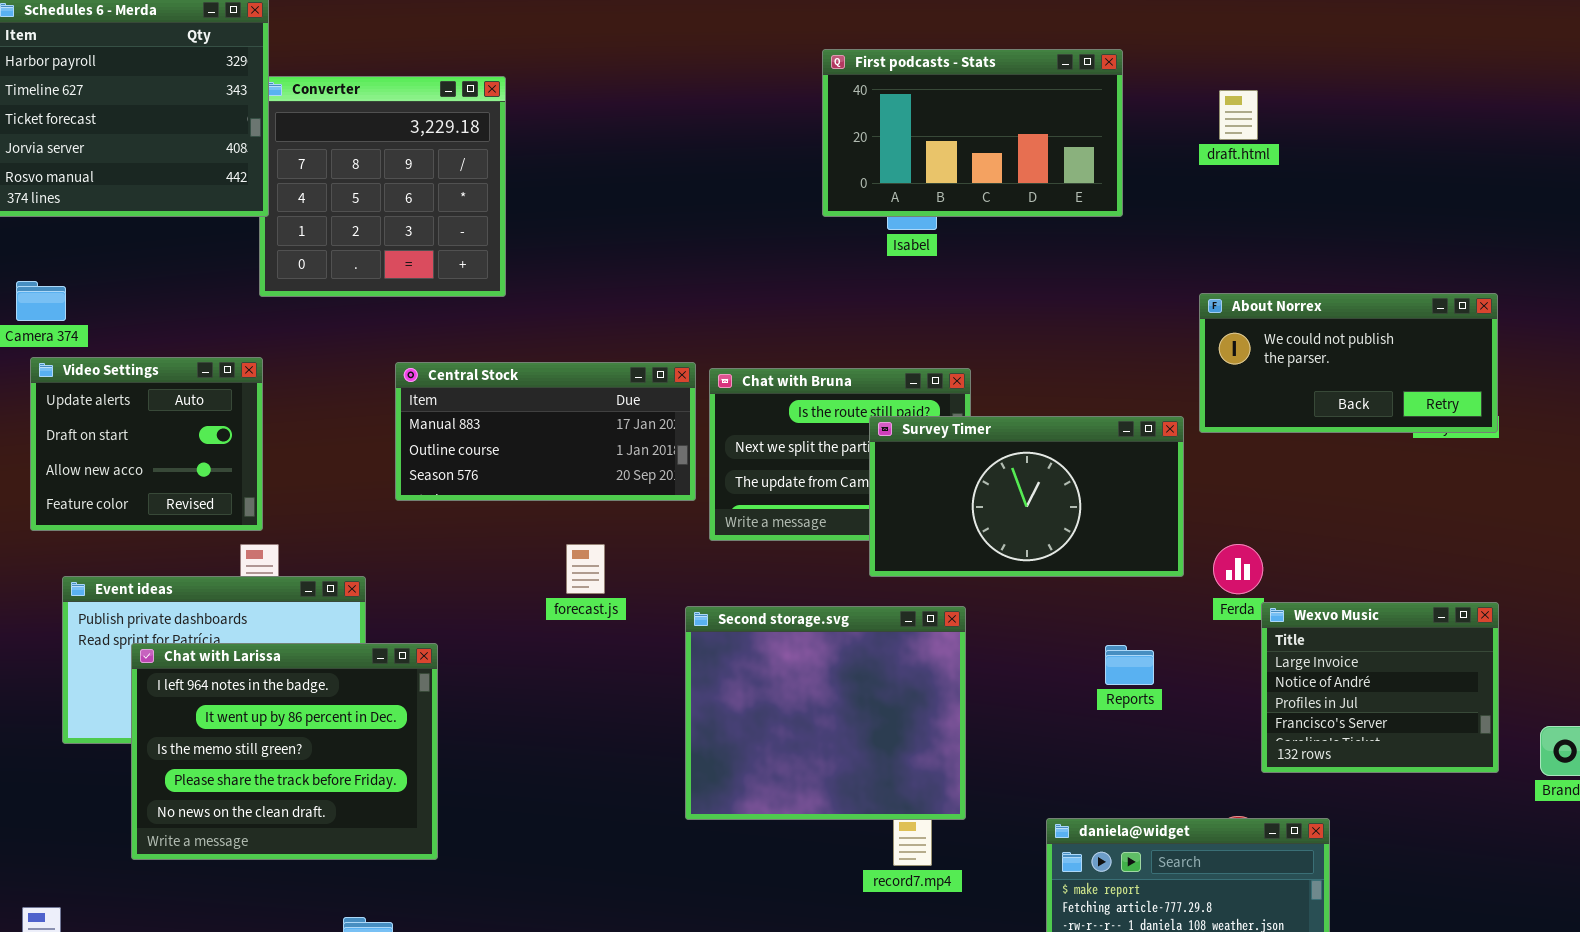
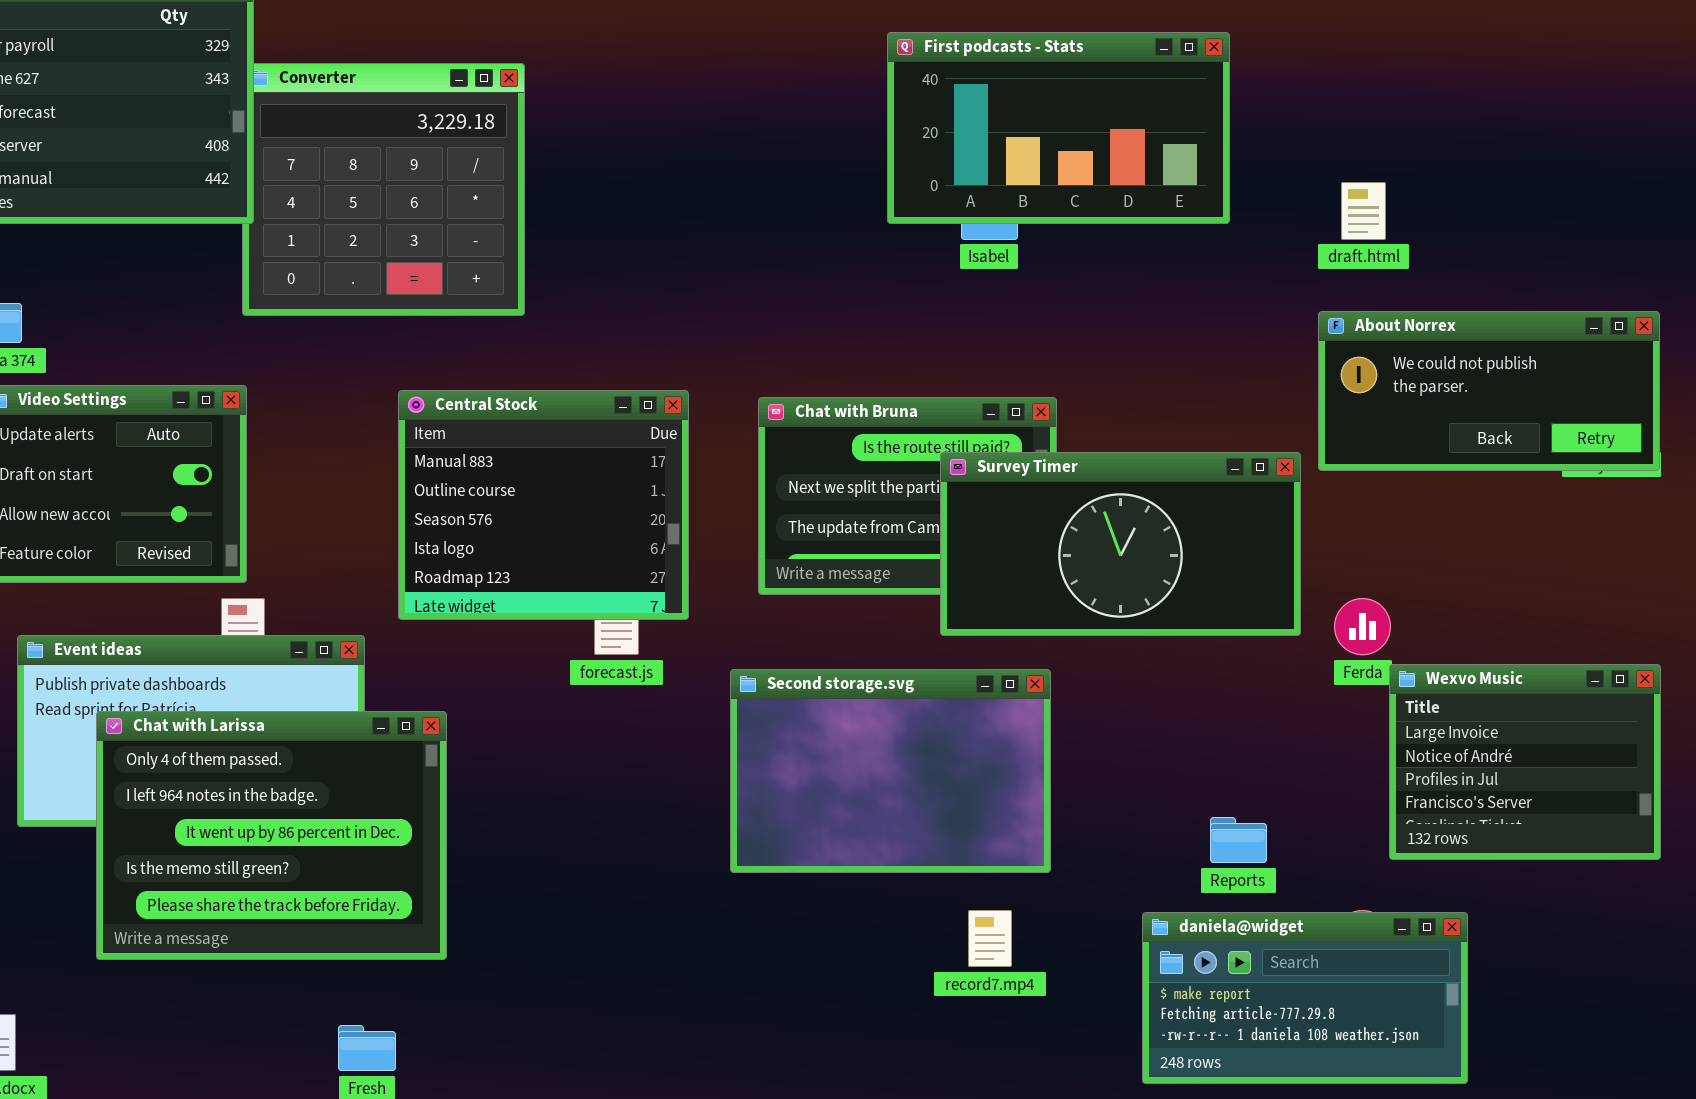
draft.html: [1219,90,1258,140] -> [1341,182,1386,240], moved
Central Stock: [395,362,696,501] -> [398,390,689,620], resized
Second storage.svg: [685,606,966,820] -> [730,669,1051,873], resized
Chat with Larissa: [131,643,438,860] -> [96,711,447,960], scrolled up 1 row
Reports: [1105,645,1154,685] -> [1210,817,1267,863], moved

